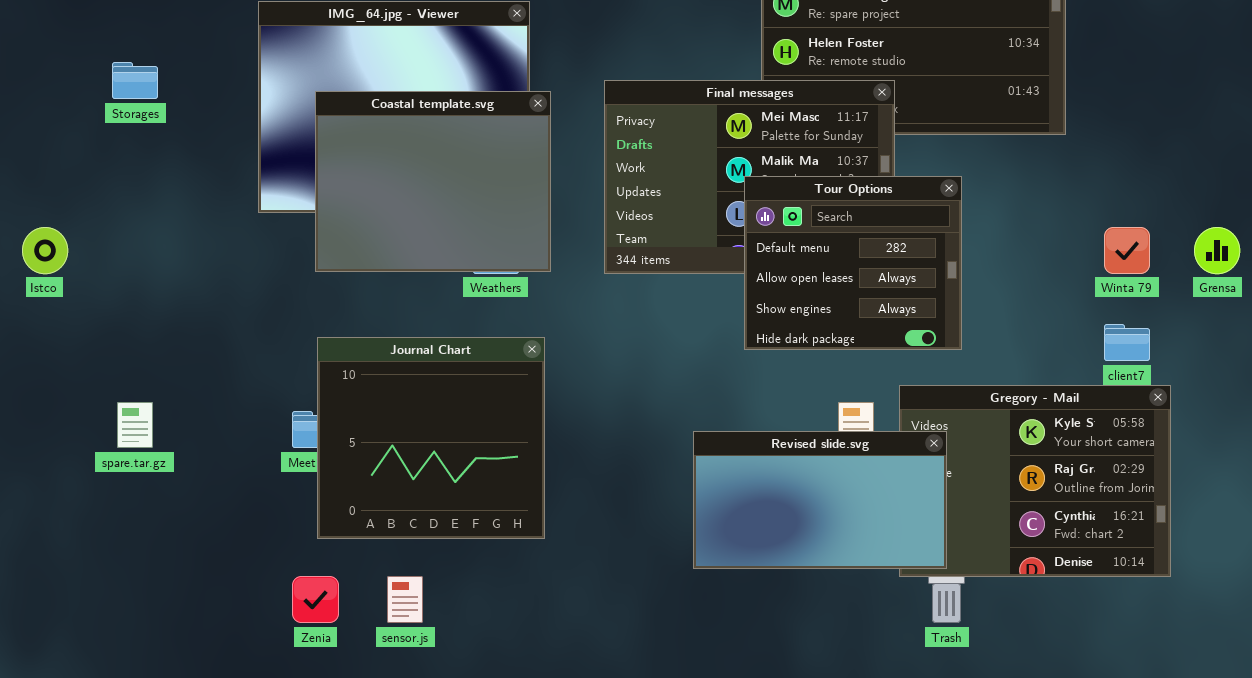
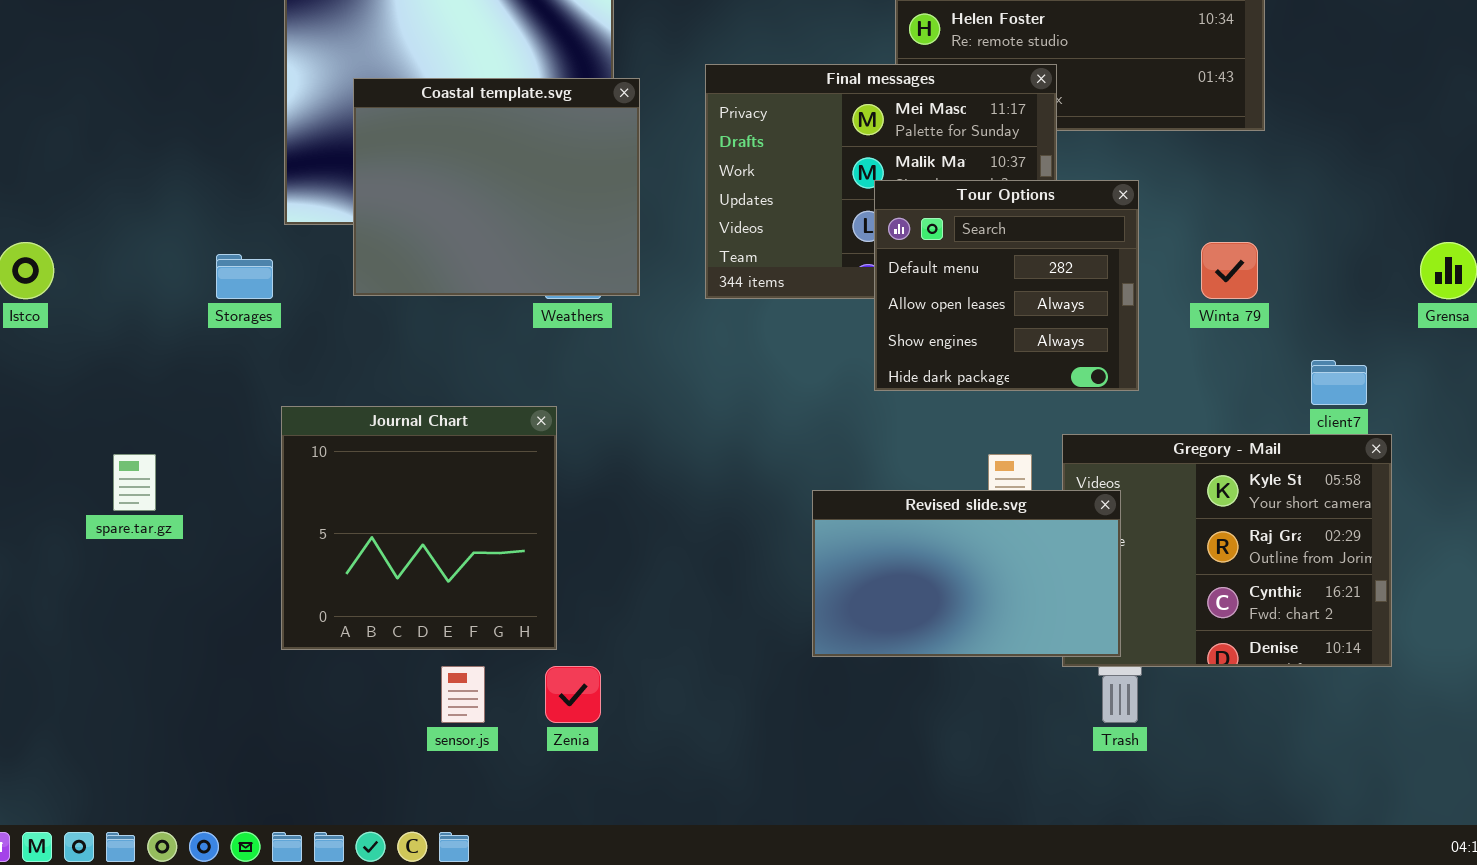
Storages: [112,62,158,99] -> [216,254,273,299], moved
Winta 79: [1104,227,1150,274] -> [1201,242,1258,299], moved
Journal Chart: [317,337,545,539] -> [281,406,557,650], moved
Zenia: [292,576,339,623] -> [545,666,601,723], moved

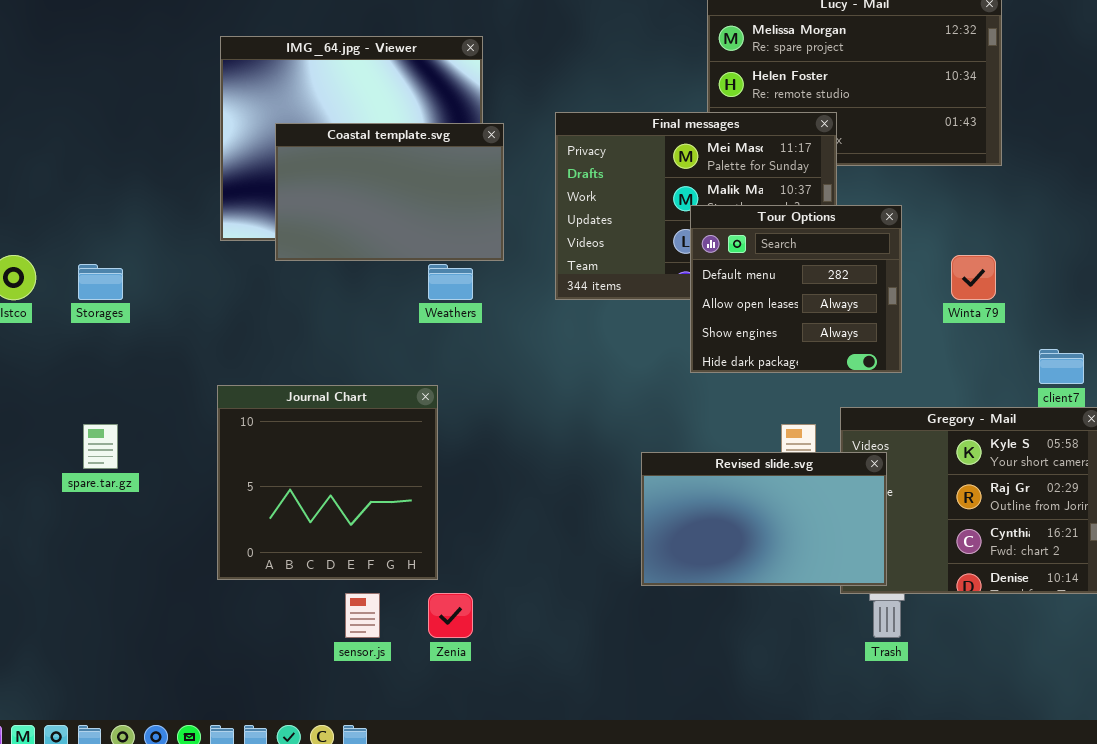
Coastal template.svg: [353,78,640,296] -> [275,123,504,261], resized
Storages: [216,254,273,299] -> [78,264,123,300], moved

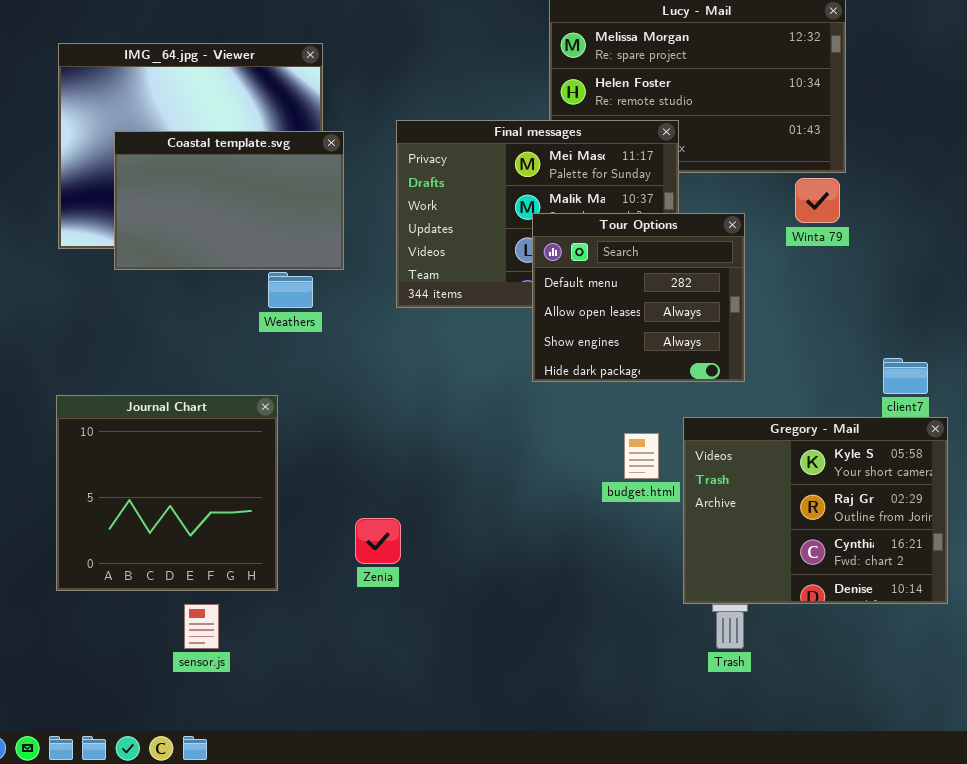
Winta 79: [951,255,996,300] -> [795,178,840,223], moved
Revised slide.svg: [641,452,887,586] -> none, closed
Zenia: [428,593,473,638] -> [355,518,401,564], moved

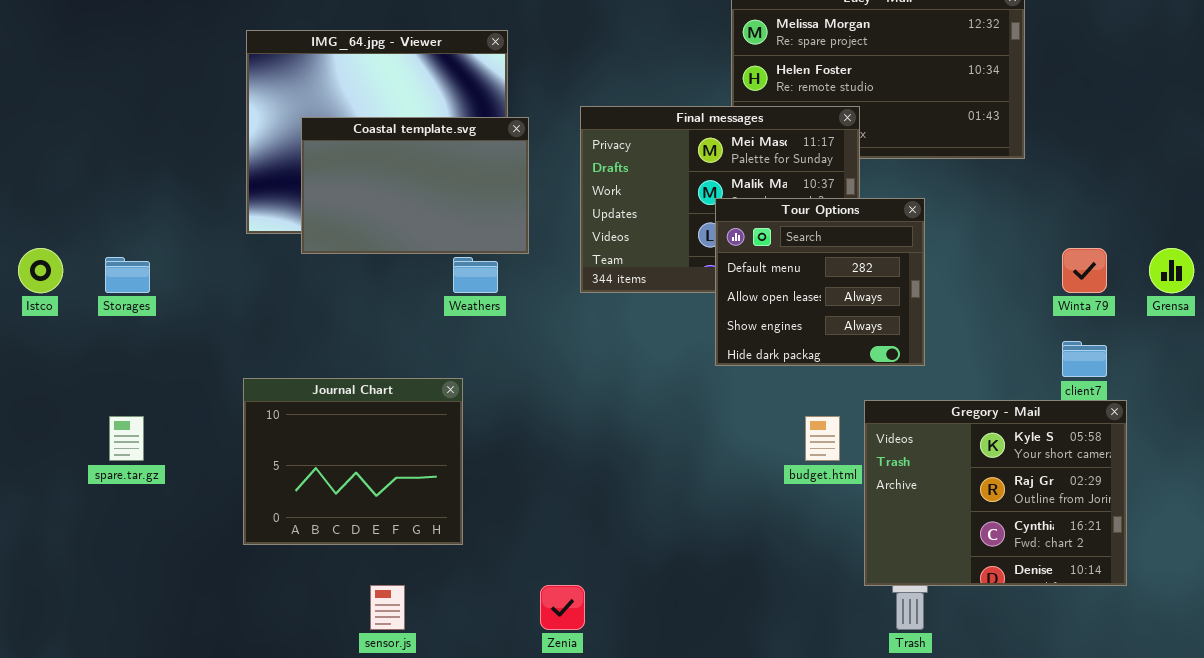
Winta 79: [795,178,840,223] -> [1062,248,1107,293], moved
Journal Chart: [56,395,278,591] -> [243,378,463,545], resized
Zenia: [355,518,401,564] -> [540,585,585,630], moved

